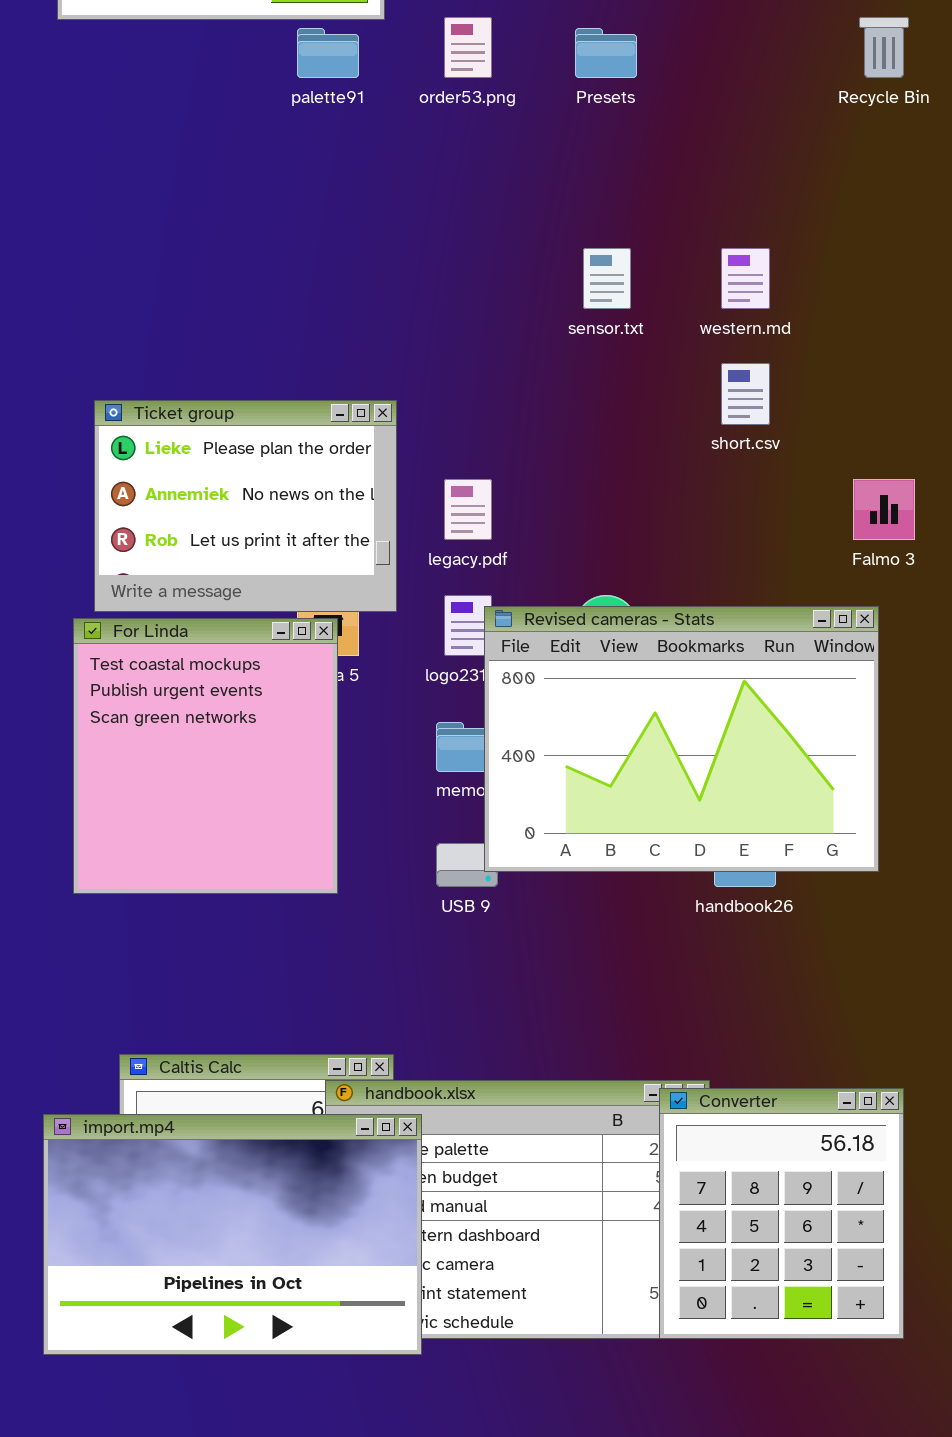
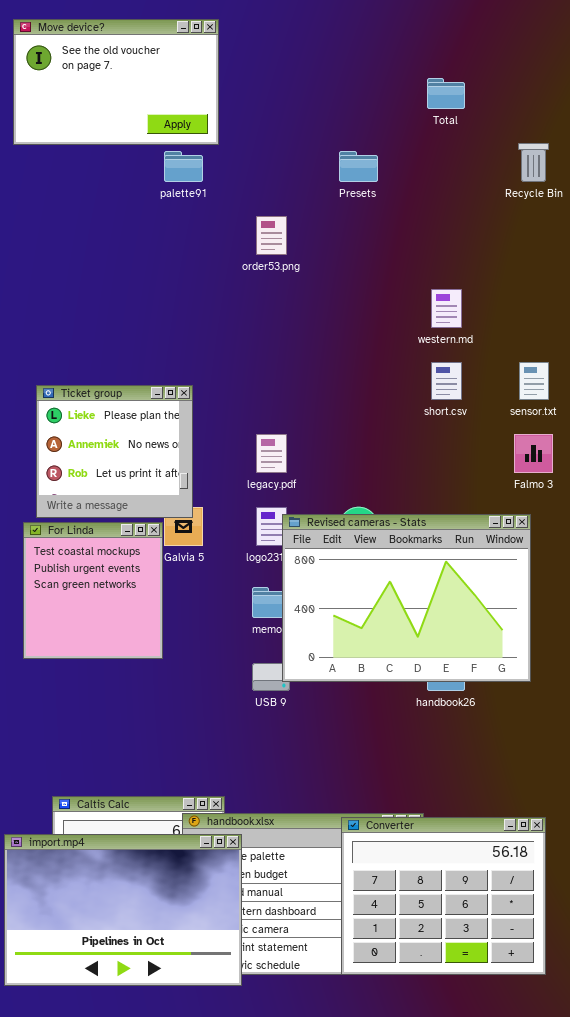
order53.png: [444,17,492,78] -> [256,216,287,255], moved
sensor.txt: [583,248,631,309] -> [519,362,549,400], moved
Ticket group: [94,400,397,612] -> [36,385,193,518], resized
For Linda: [73,618,338,894] -> [23,522,163,659], resized
Converter: [659,1088,904,1339] -> [341,817,546,975], resized

